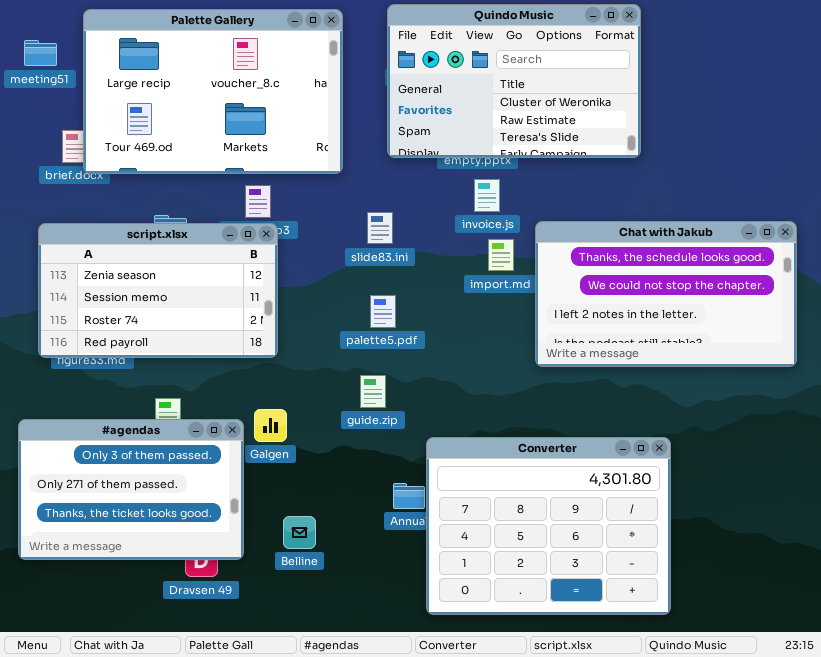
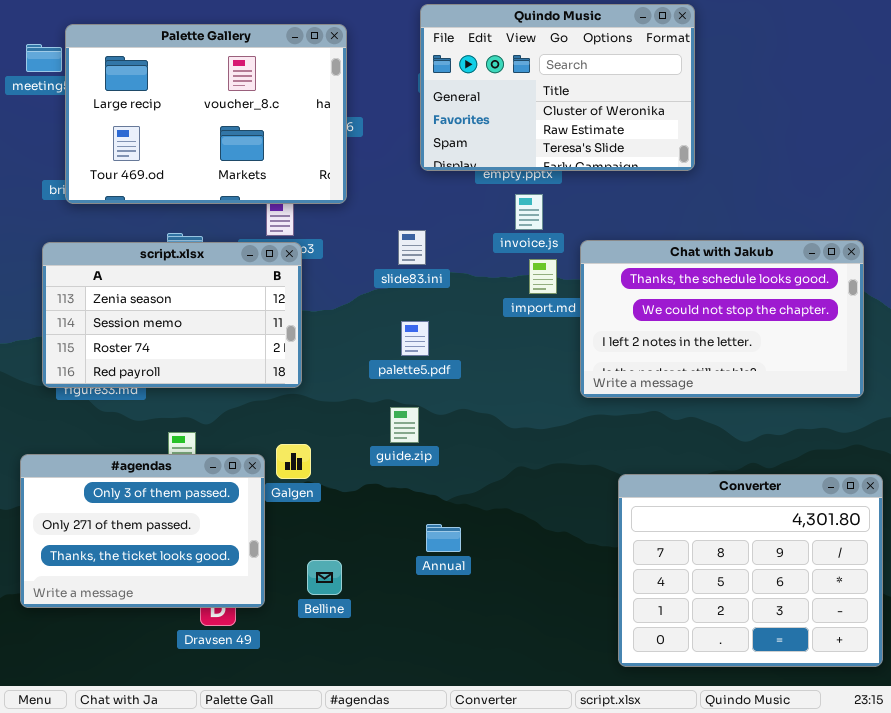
Palette Gallery: [83,9,343,174] -> [65,24,347,204], moved
Converter: [426,437,671,615] -> [618,474,883,667], moved

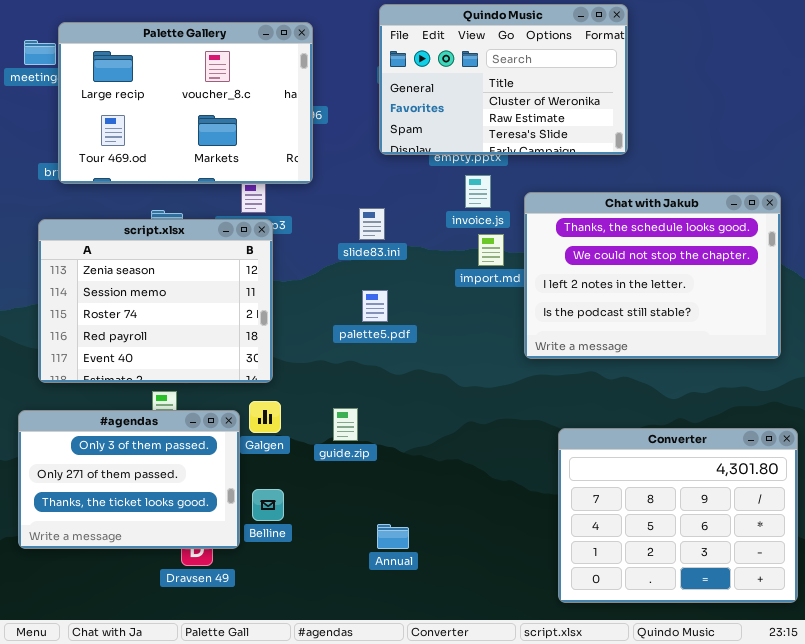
Chat with Jakub: [580,240,864,398] -> [524,192,781,359], resized
script.xlsx: [42,242,302,388] -> [38,219,273,383], resized
guide.zip: [390,407,419,443] -> [333,408,358,441], moved
Annual: [426,524,461,552] -> [377,524,409,549], moved
Belline: [307,560,342,595] -> [252,489,284,521], moved

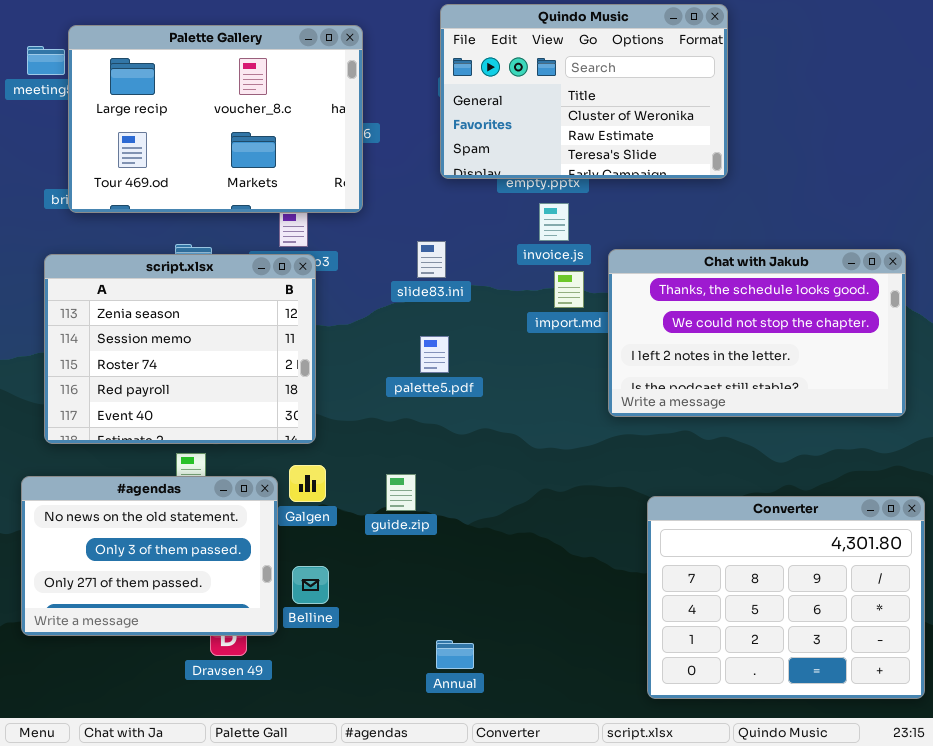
Chat with Jakub: [524,192,781,359] -> [608,249,906,417], resized
#agendas: [18,410,240,549] -> [21,476,278,636], scrolled up 1 row
Annual: [377,524,409,549] -> [436,640,474,669], moved

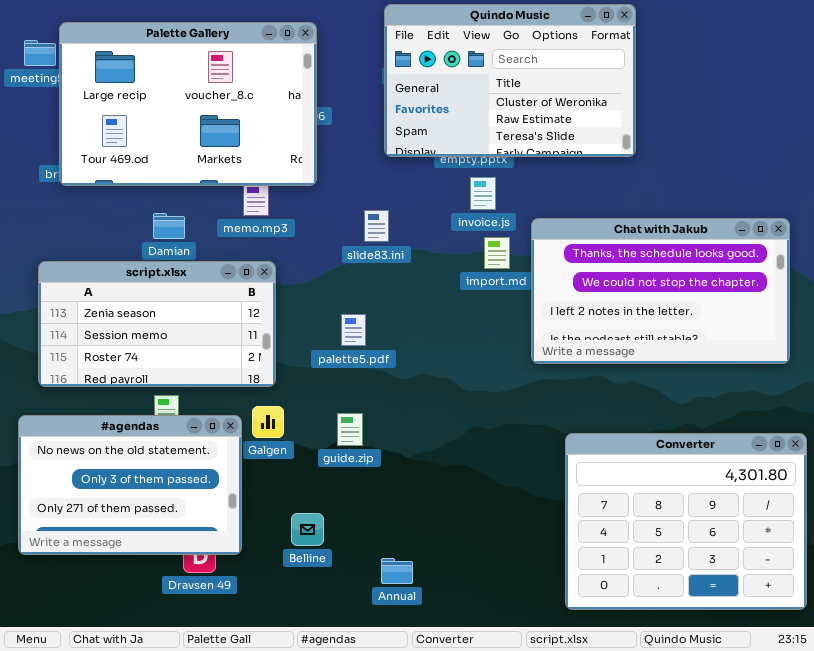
script.xlsx: [44,254,316,444] -> [38,261,276,387], resized
palette5.pdf: [420,336,449,373] -> [341,314,366,346], moved
Belline: [292,566,329,604] -> [291,513,324,546], moved

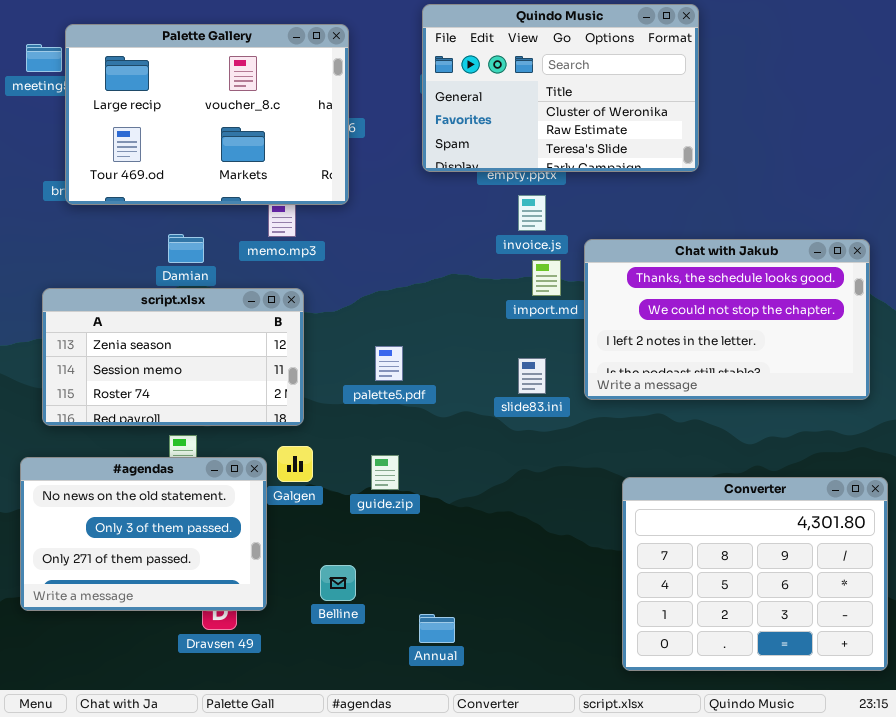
slide83.ini: [364,210,389,242] -> [518,358,546,394], moved

